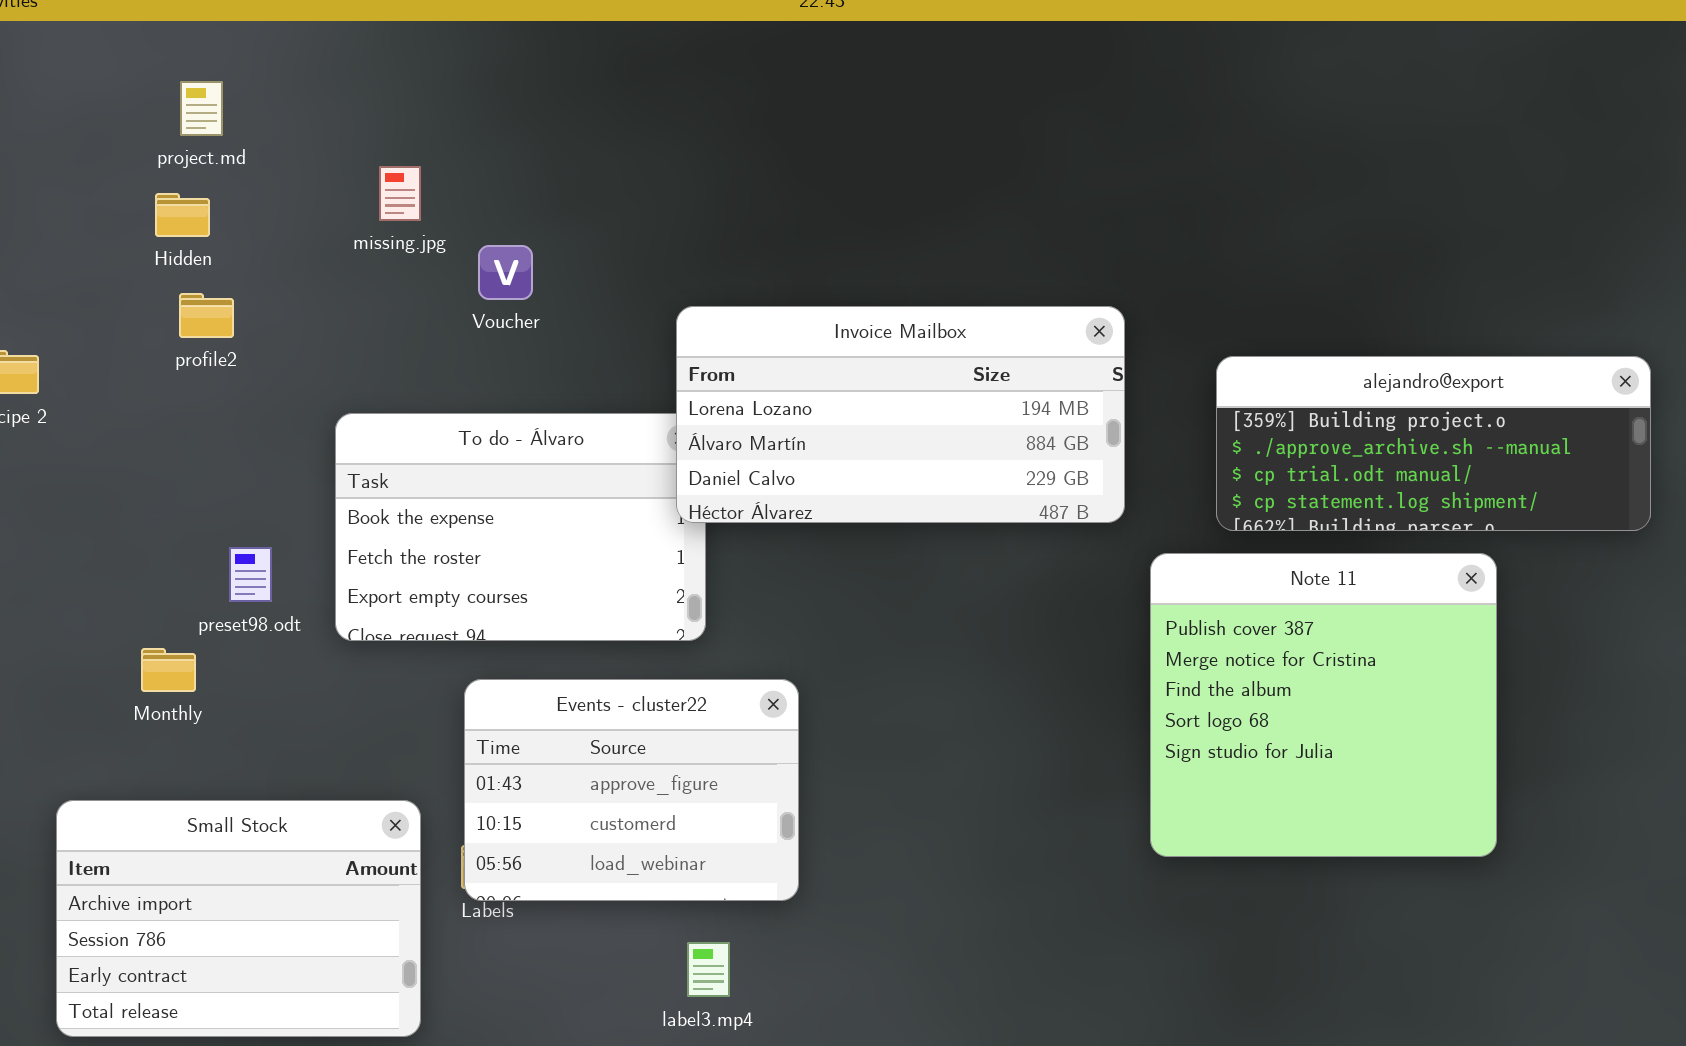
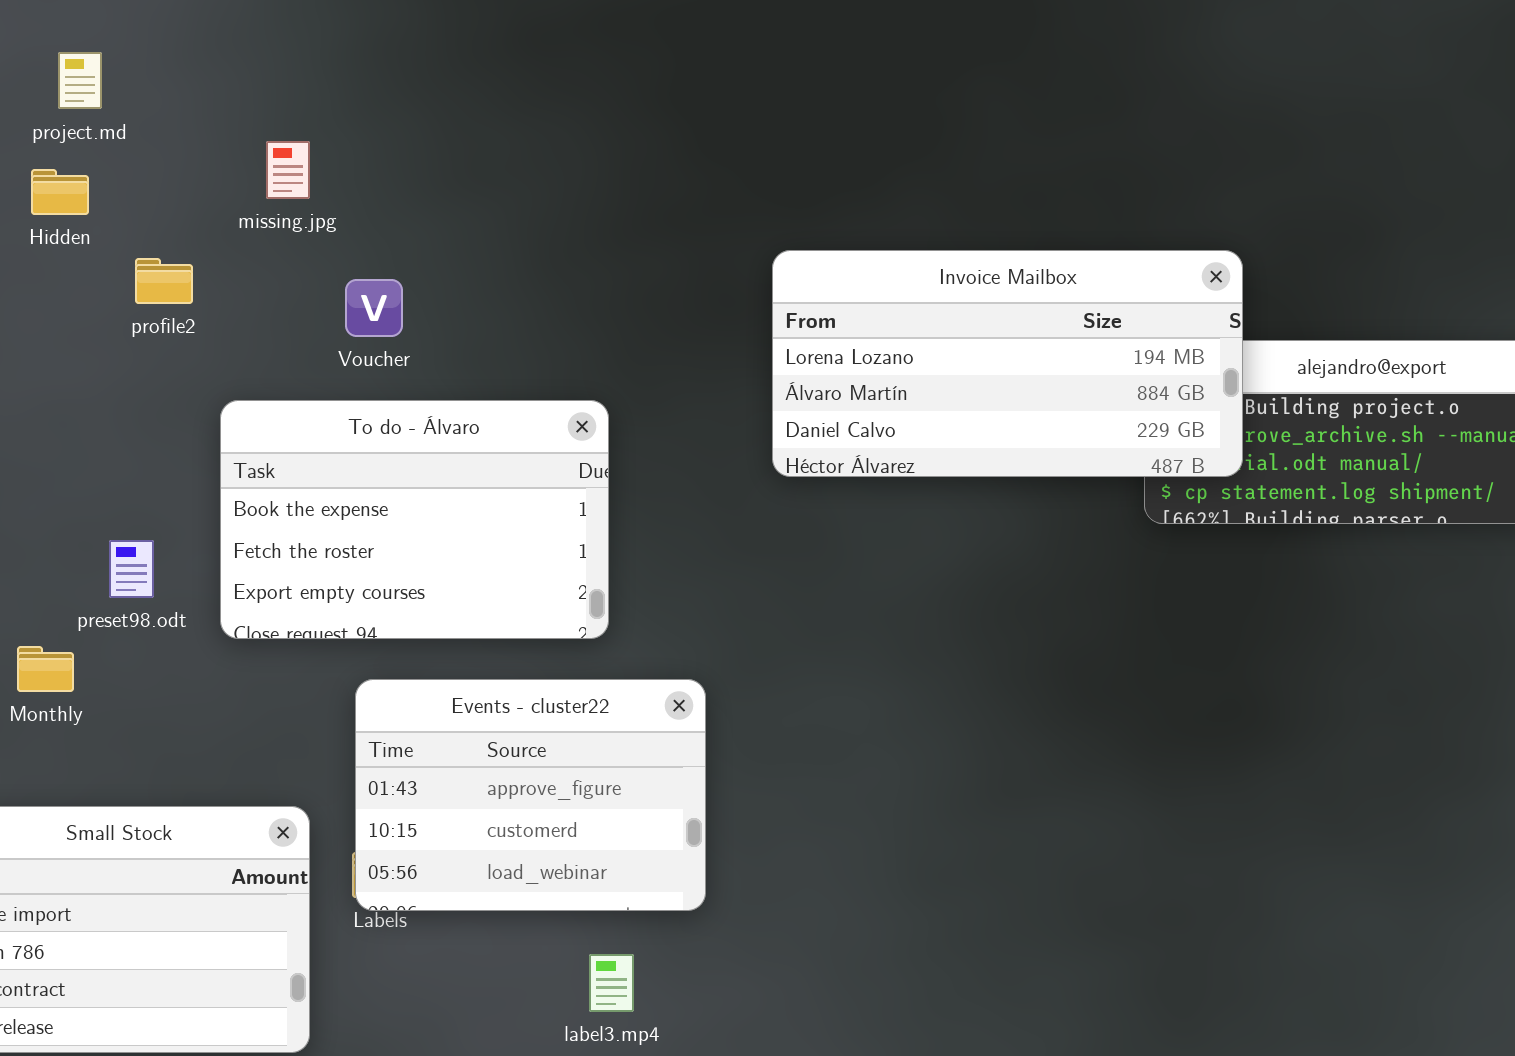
Voucher: [478,245,533,300] -> [345,279,403,337], moved
profile2: [179,293,234,338] -> [135,258,193,304], moved
Invoice Mailbox: [676,306,1125,523] -> [772,250,1243,477], moved
Note 11: [1150,553,1497,857] -> none, closed

